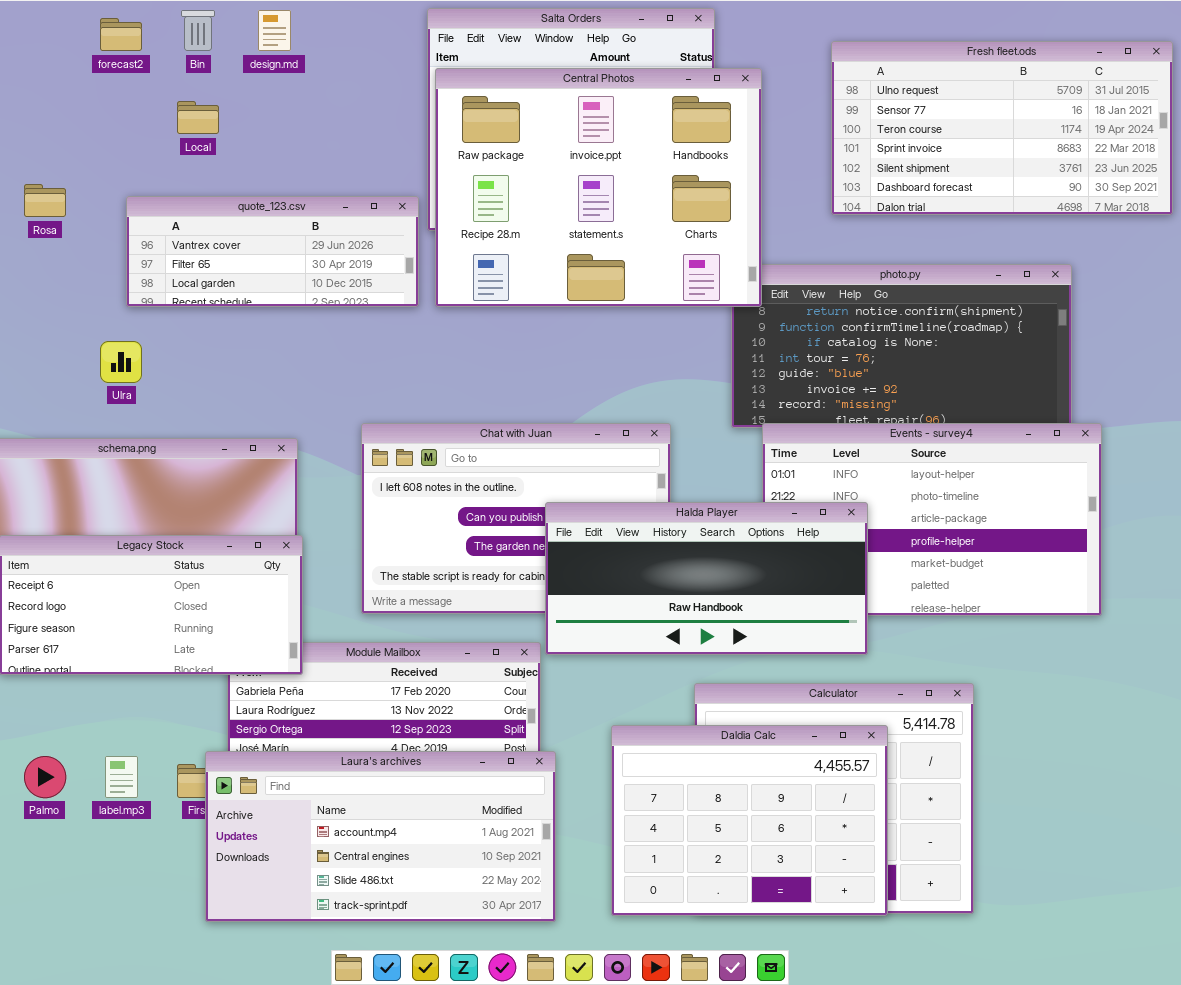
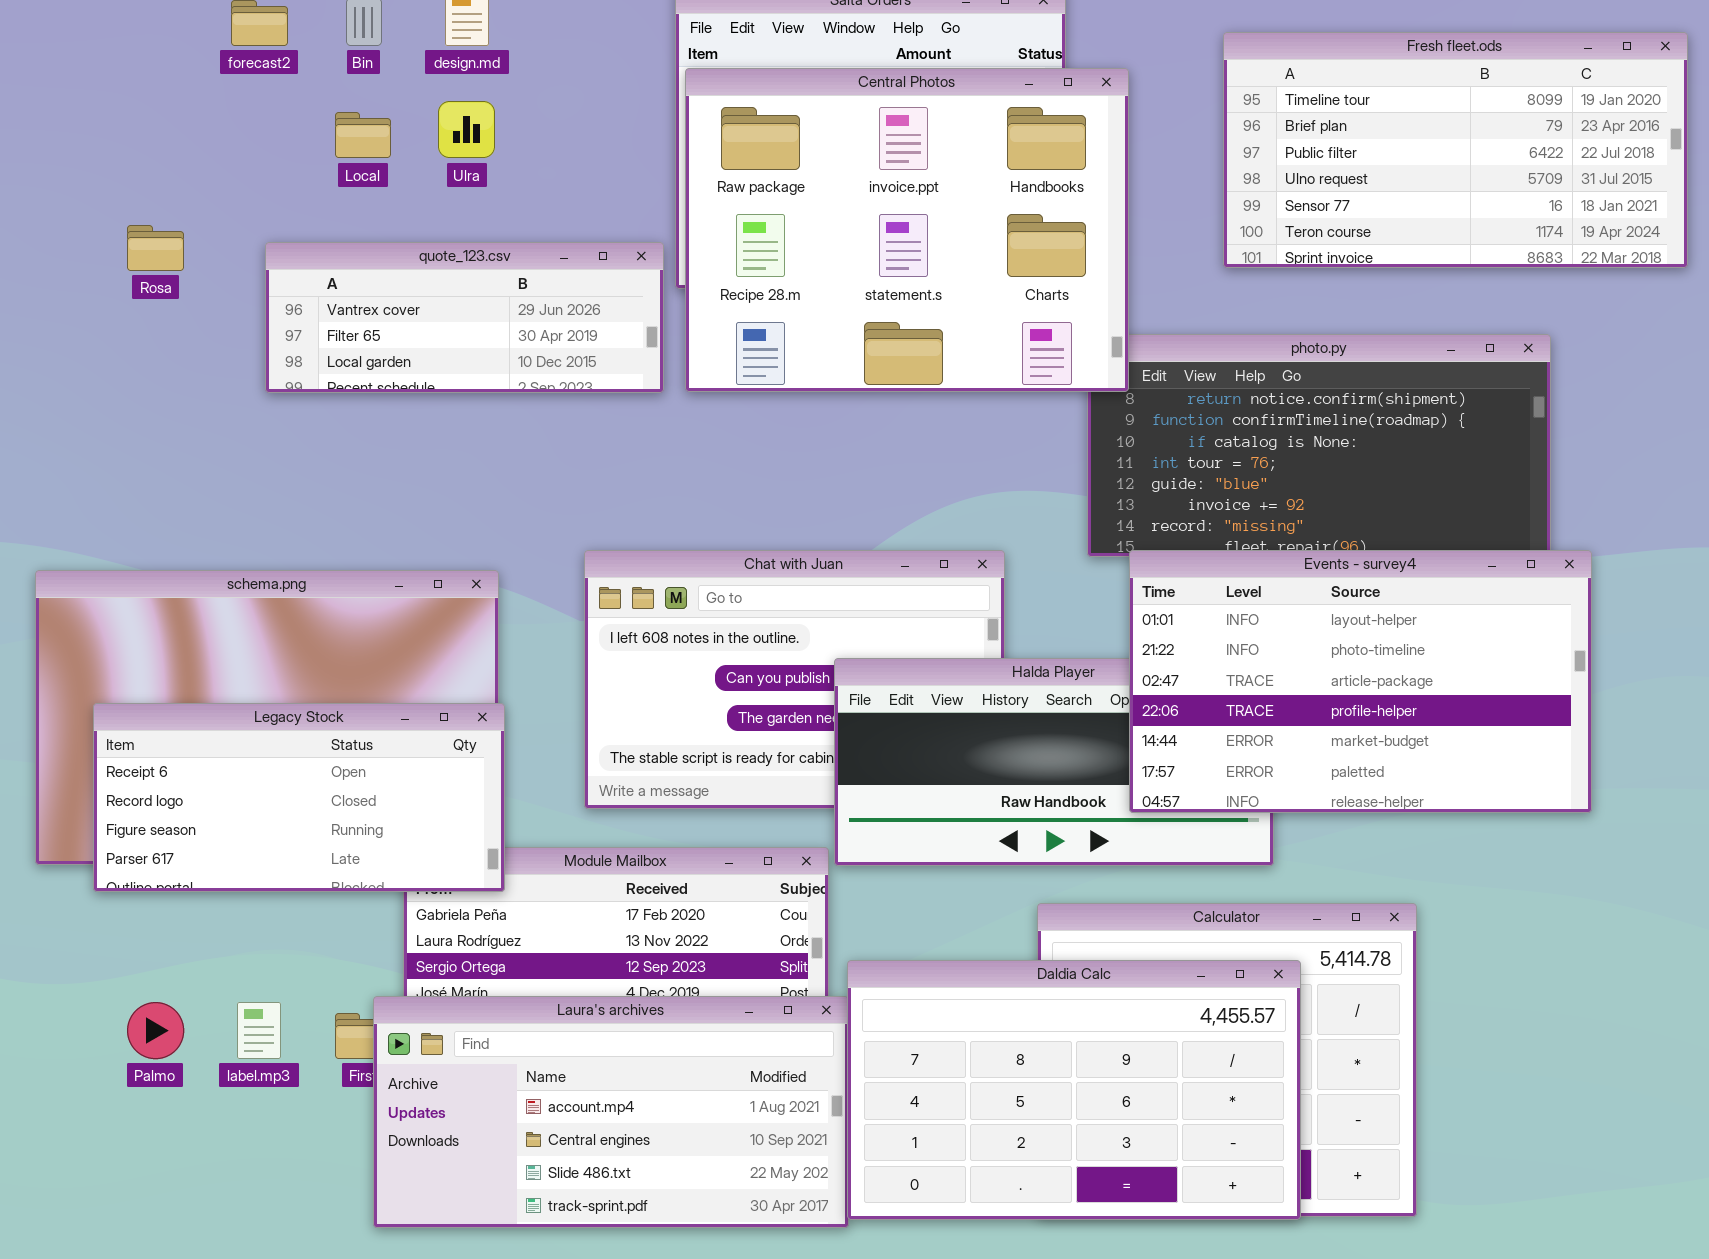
Fresh fleet.ods: [831,41,1173,215] -> [1223,32,1688,268], scrolled up 3 rows
Ulra: [100,341,142,383] -> [438,101,495,158], moved
Events - survey4: [762,423,1102,616] -> [1129,550,1592,813], raised
Daldia Calc: [611,725,888,916] -> [847,960,1301,1220], resized

